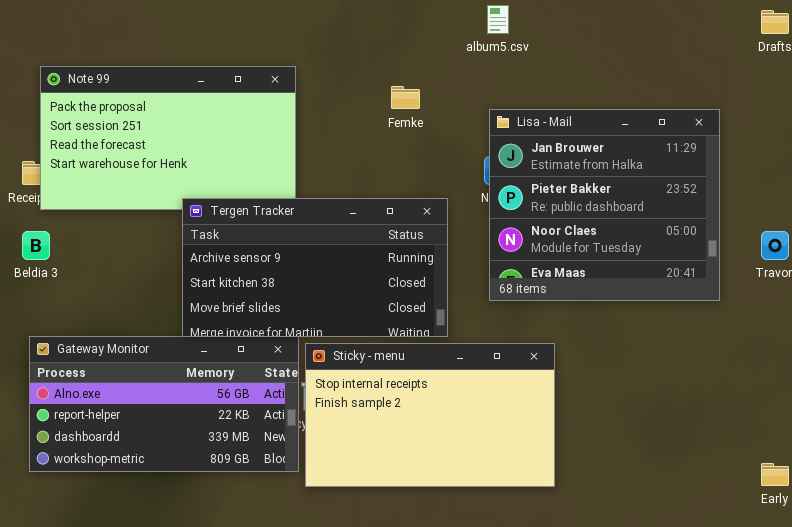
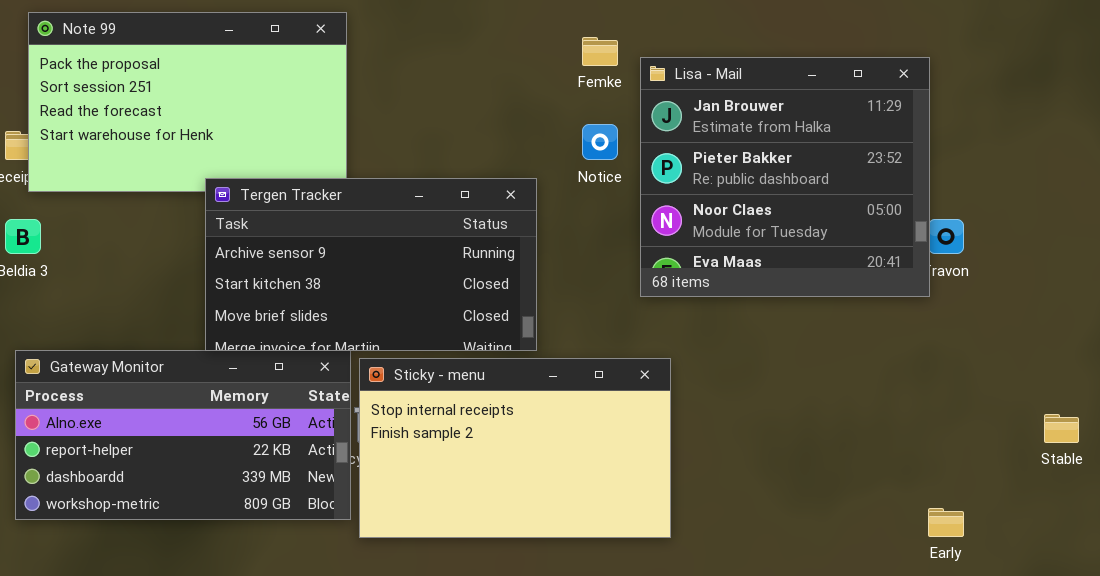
Femke: [391,86,420,109] -> [582,37,618,66], moved
Lisa - Mail: [489,109,720,301] -> [640,57,930,297], moved

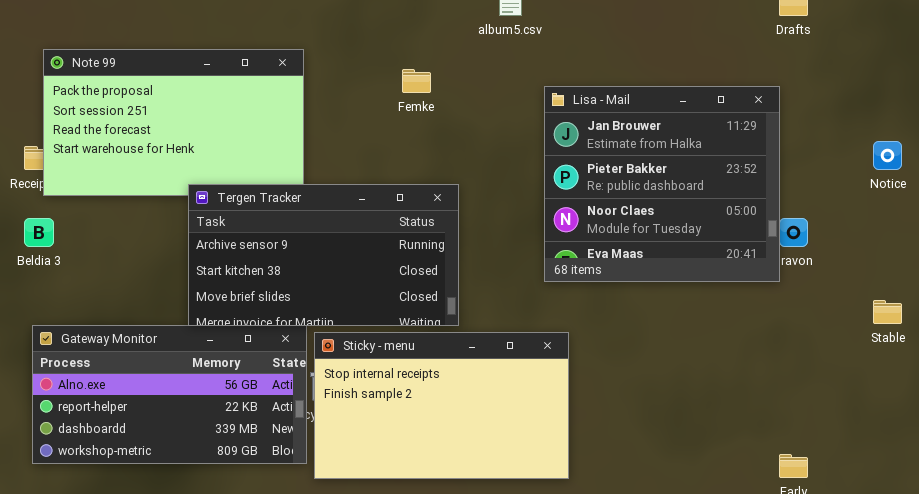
Femke: [582,37,618,66] -> [402,69,431,93], moved
Notice: [582,124,618,160] -> [873,141,902,170], moved
Stable: [1044,414,1079,443] -> [873,300,902,324], moved

